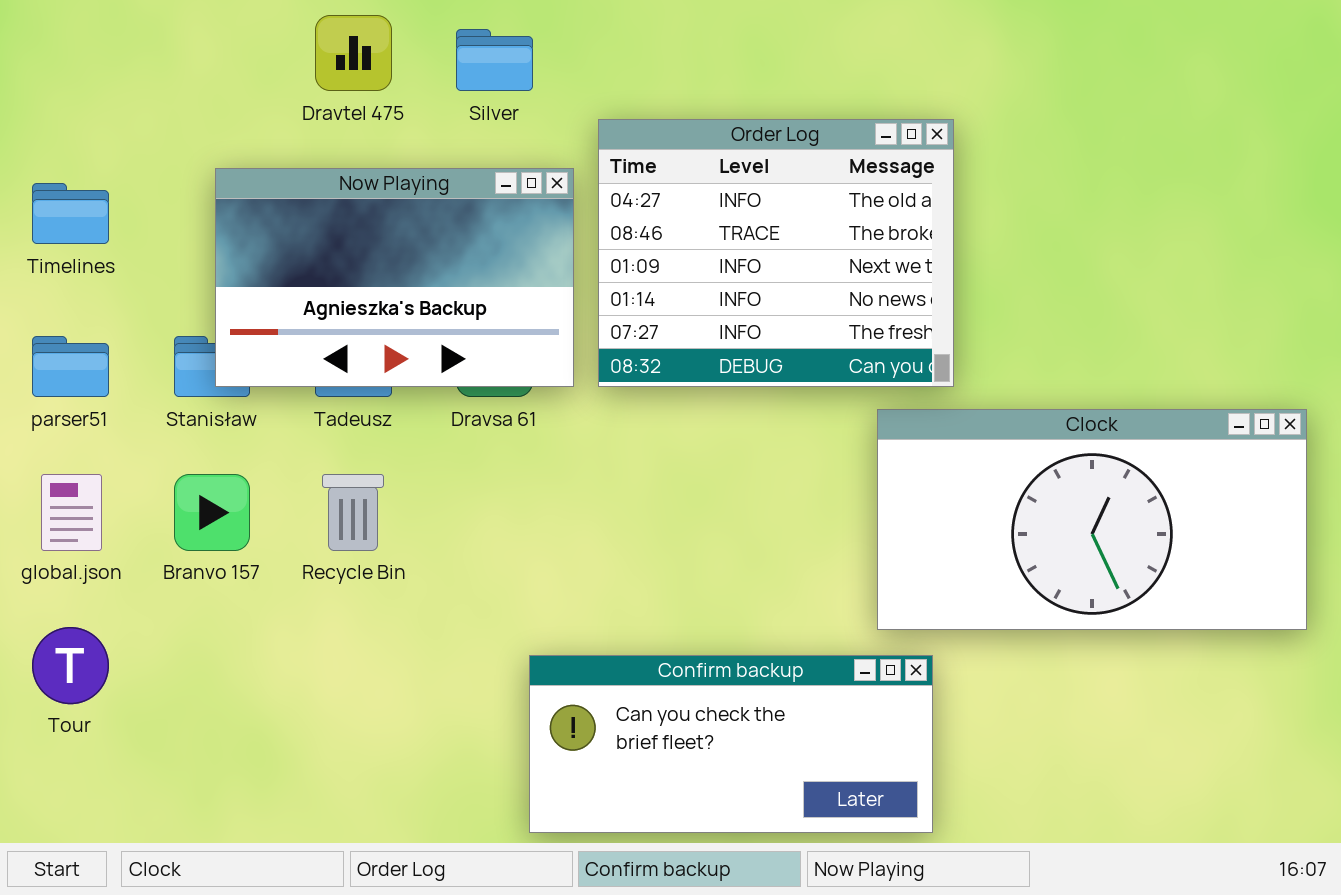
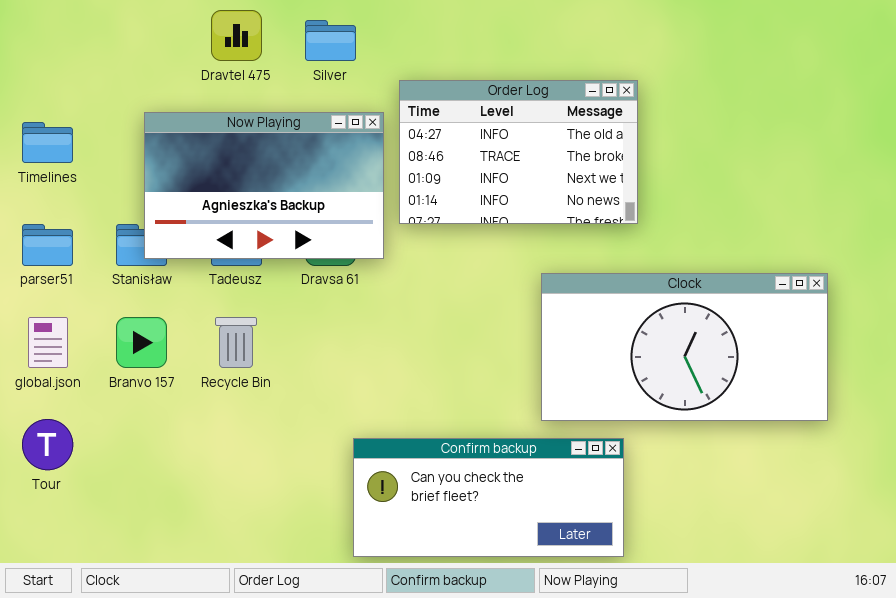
Order Log: [598,119,954,387] -> [399,80,638,224], resized
Clock: [877,409,1307,630] -> [541,273,828,421], moved

